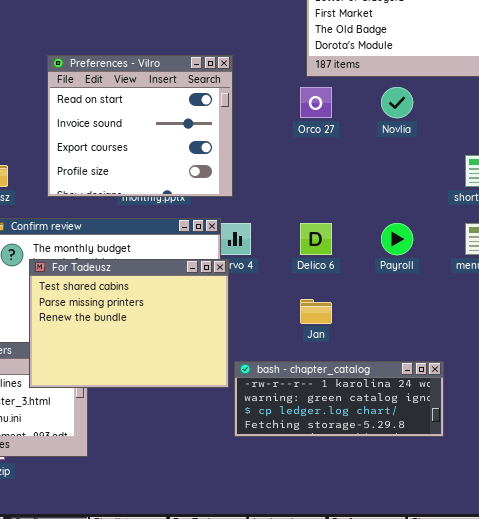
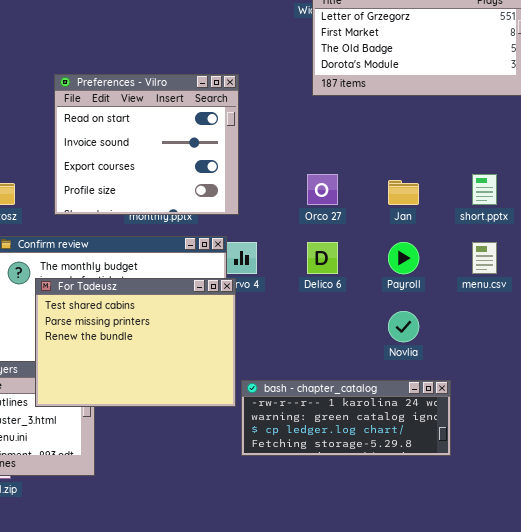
Orco 27: [300,87,332,118] -> [307,174,338,205], moved
Novlia: [381,87,413,118] -> [388,311,419,342], moved
Jan: [300,299,332,324] -> [388,180,419,205], moved

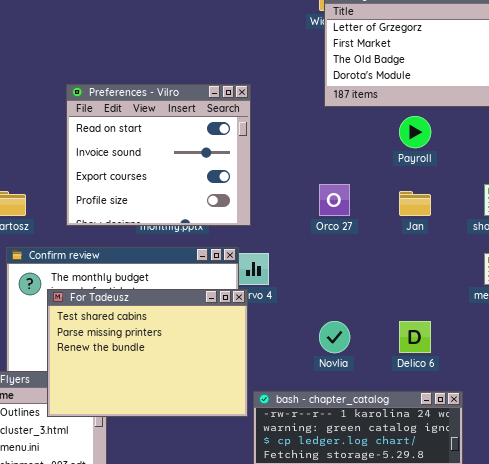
Delico 6: [307,242,338,274] -> [399,321,431,353], moved
Payroll: [388,242,419,274] -> [399,116,431,148], moved
Novlia: [388,311,419,342] -> [319,321,350,353], moved

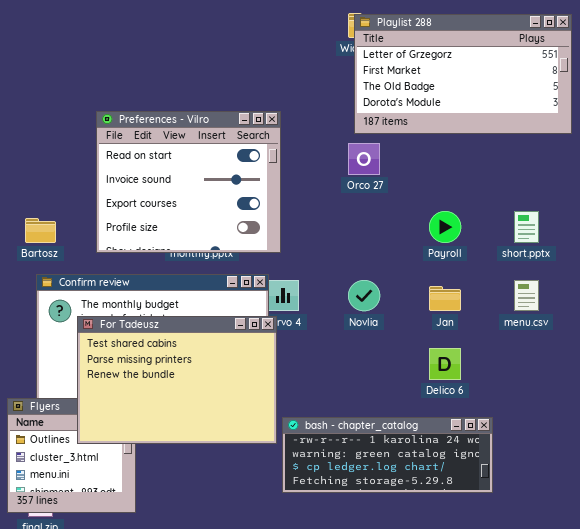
Payroll: [399,116,431,148] -> [429,211,461,243], moved
Orco 27: [319,184,350,216] -> [348,143,380,175], moved
Jan: [399,191,431,216] -> [429,286,461,311], moved
Novlia: [319,321,350,353] -> [348,280,380,311], moved

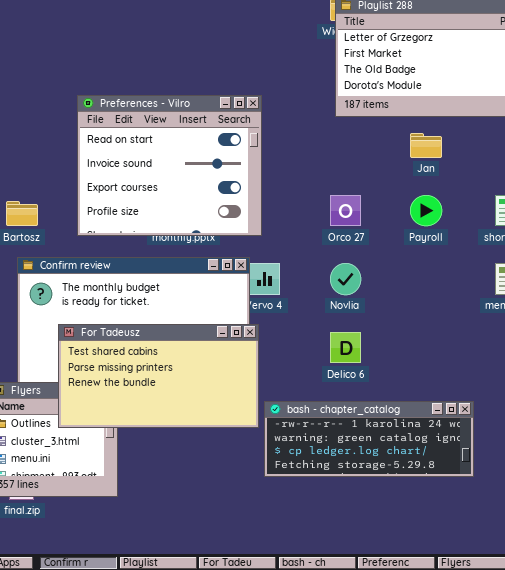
Orco 27: [348,143,380,175] -> [330,195,361,226], moved
Jan: [429,286,461,311] -> [410,133,442,158], moved
For Tadeusz: [77,316,277,444] -> [58,324,259,428], resized
Delico 6: [429,348,461,380] -> [330,332,361,363], moved

